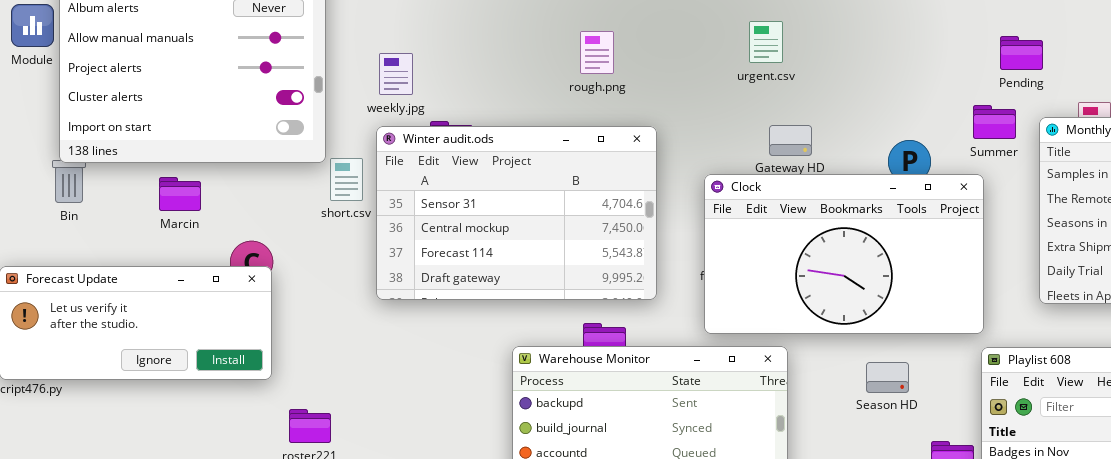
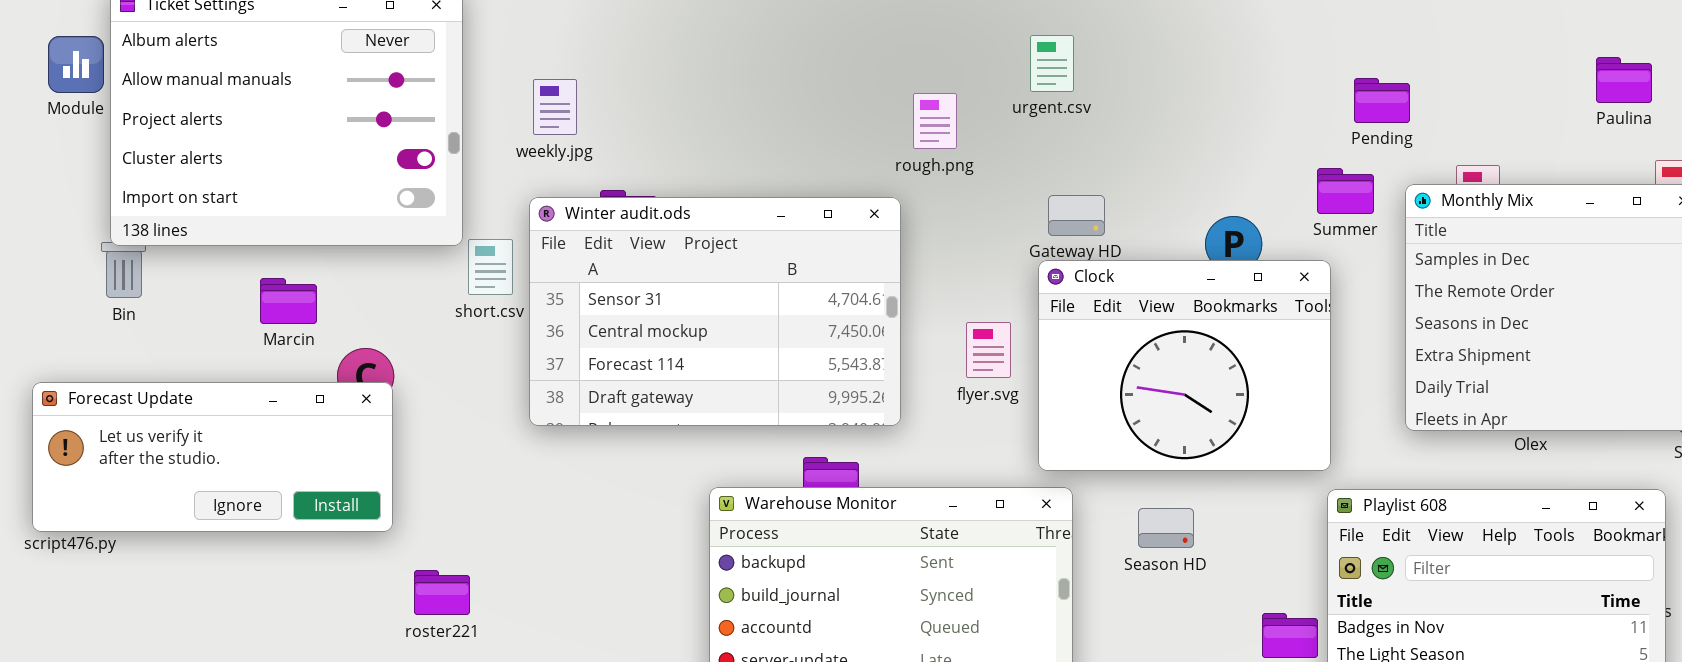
urgent.csv: [749,21,783,63] -> [1030,35,1074,92], moved
rough.png: [580,31,614,74] -> [913,93,957,149], moved
weekly.jpg: [379,53,413,95] -> [533,79,577,135], moved
Clock: [704,174,984,334] -> [1038,260,1331,471], resized
Marcin: [159,177,201,211] -> [260,278,317,324], moved
Season HD: [866,362,909,393] -> [1138,508,1194,548], moved

